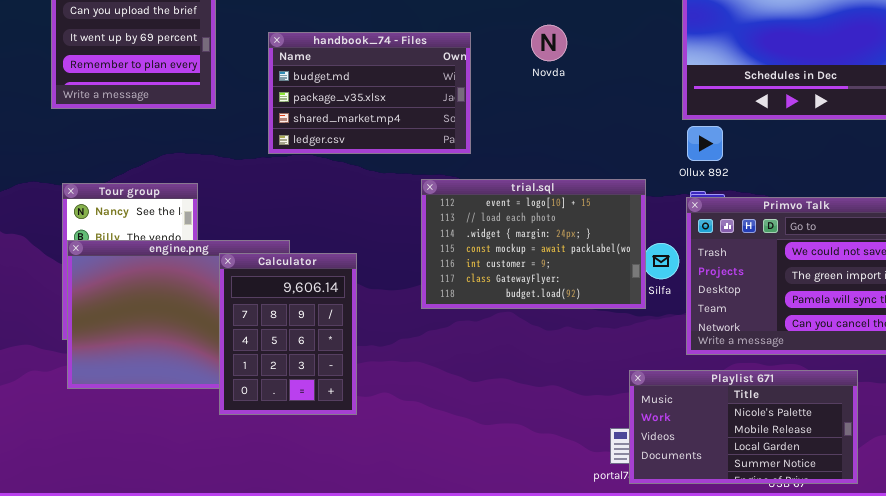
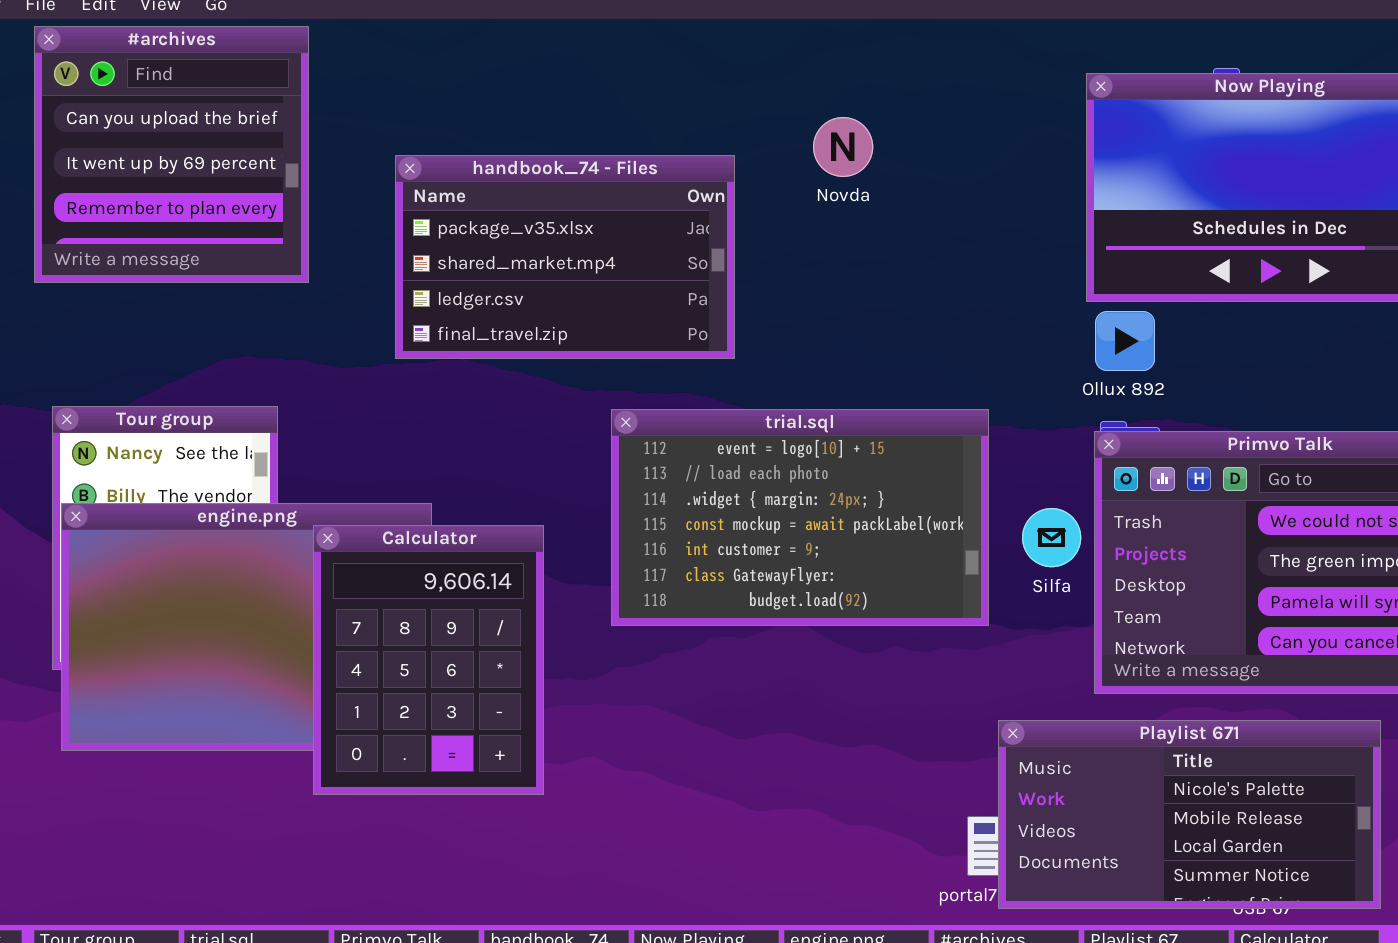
Novda: [531,25,567,61] -> [813,117,873,177], moved
handbook_74 - Files: [268,32,471,154] -> [395,155,735,359], scrolled down 1 row
trial.sql: [421,179,646,309] -> [611,409,989,626], moved

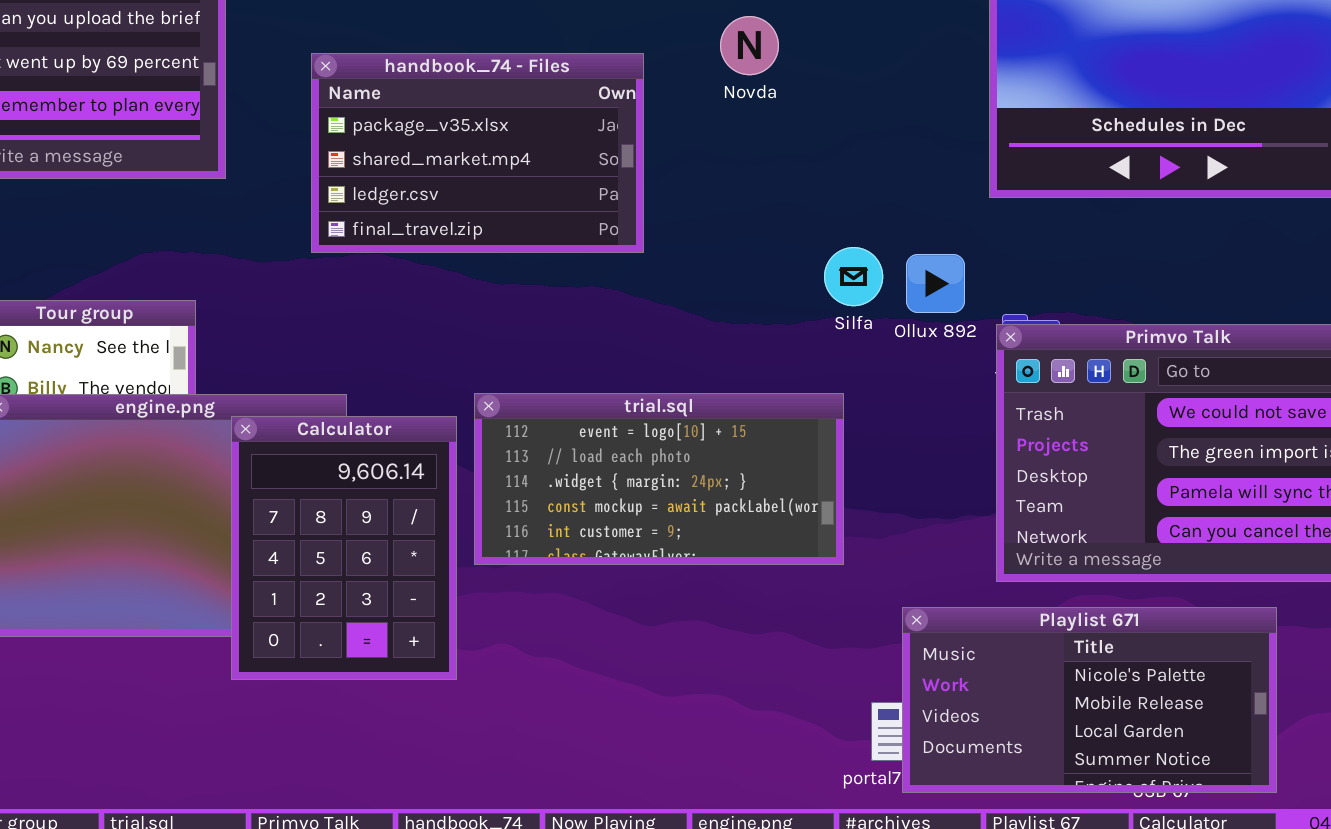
Ollux 892: [1095,311,1155,371] -> [906,254,965,313], moved
trial.sql: [611,409,989,626] -> [474,393,844,565], moved, resized
Silfa: [1022,508,1081,567] -> [824,247,883,306], moved

